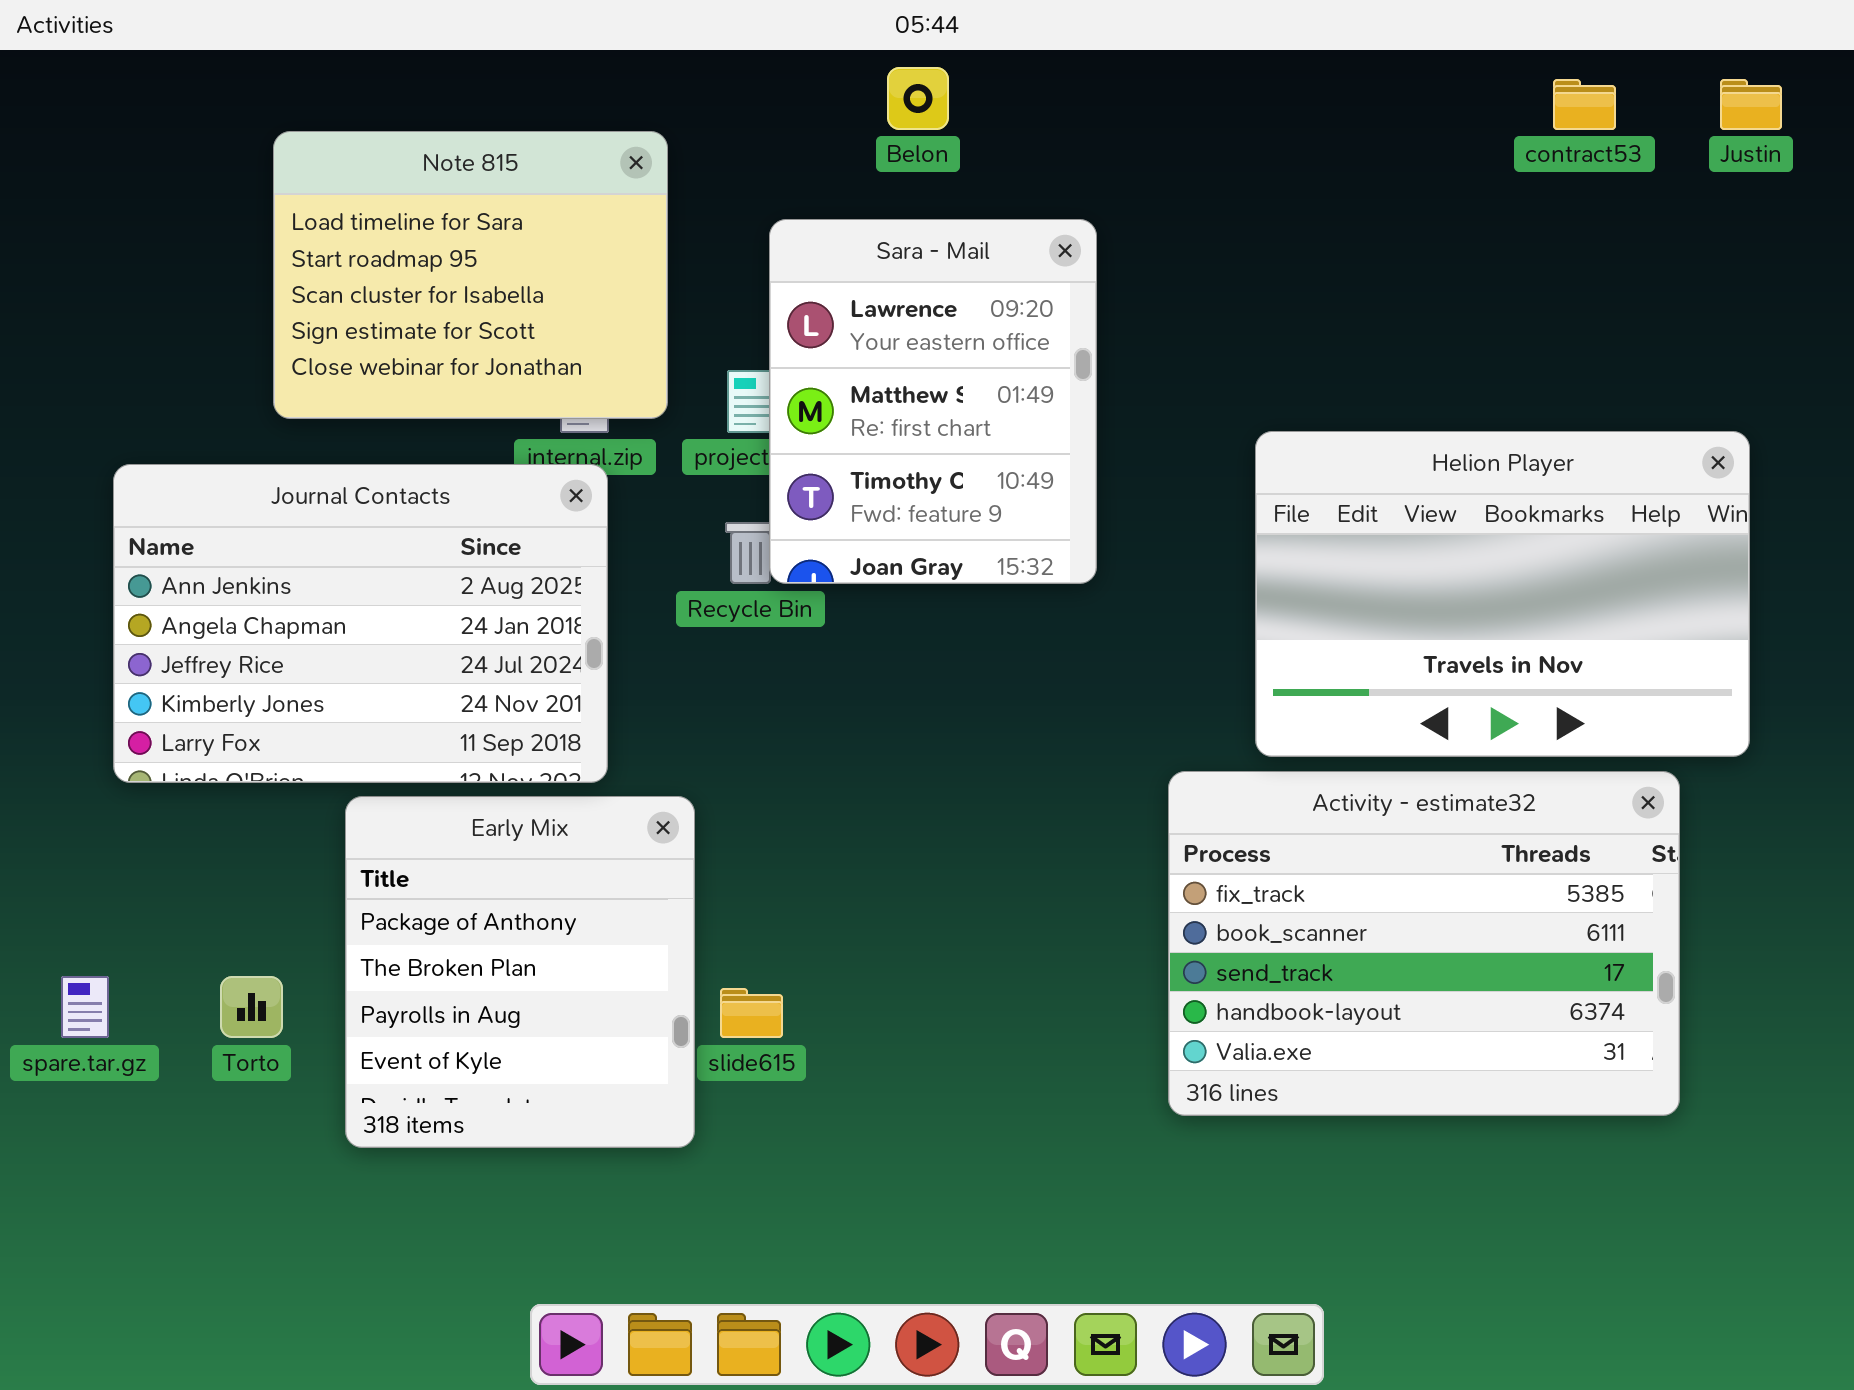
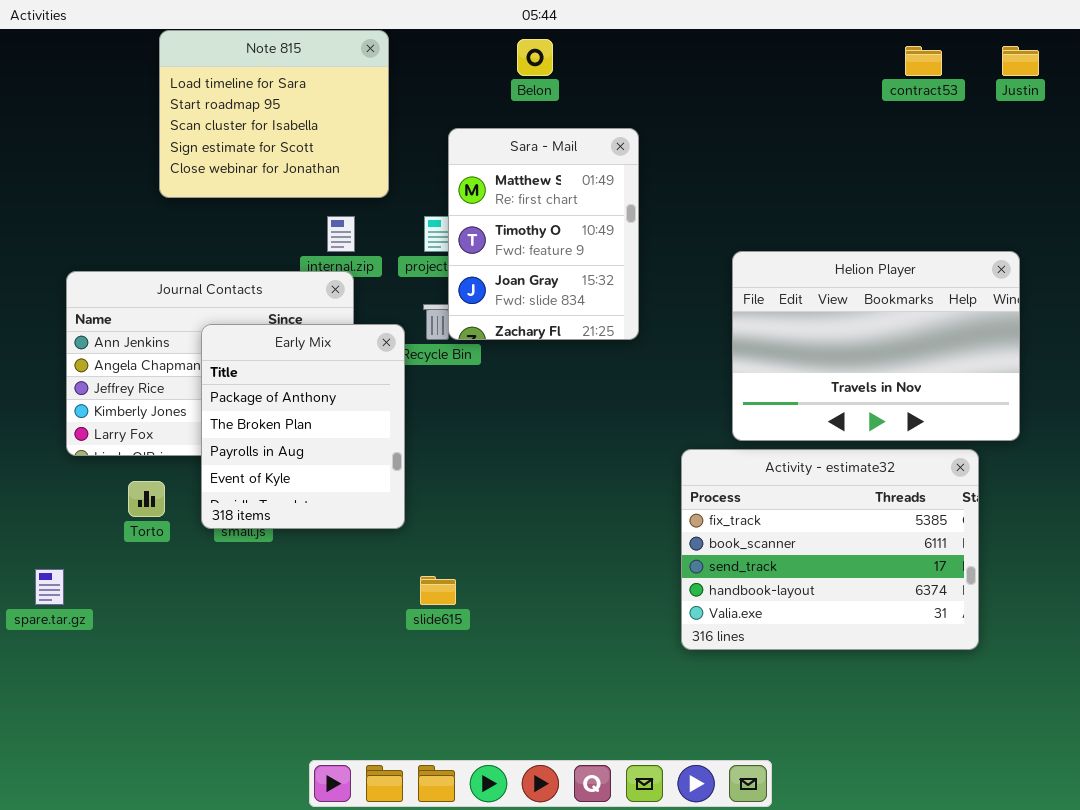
Note 815: [273,131,668,419] -> [159,30,389,198], moved
Sara - Mail: [769,219,1097,584] -> [448,128,639,340], scrolled down 1 row
Early Mix: [345,796,695,1148] -> [201,324,405,529], moved
Torto: [220,976,283,1038] -> [128,481,165,517], moved

